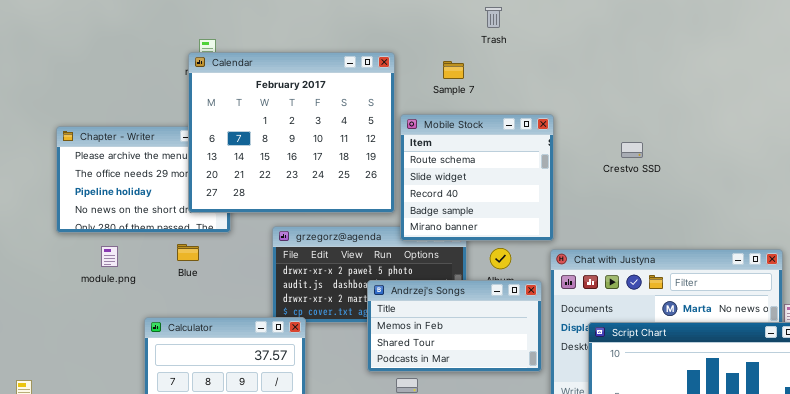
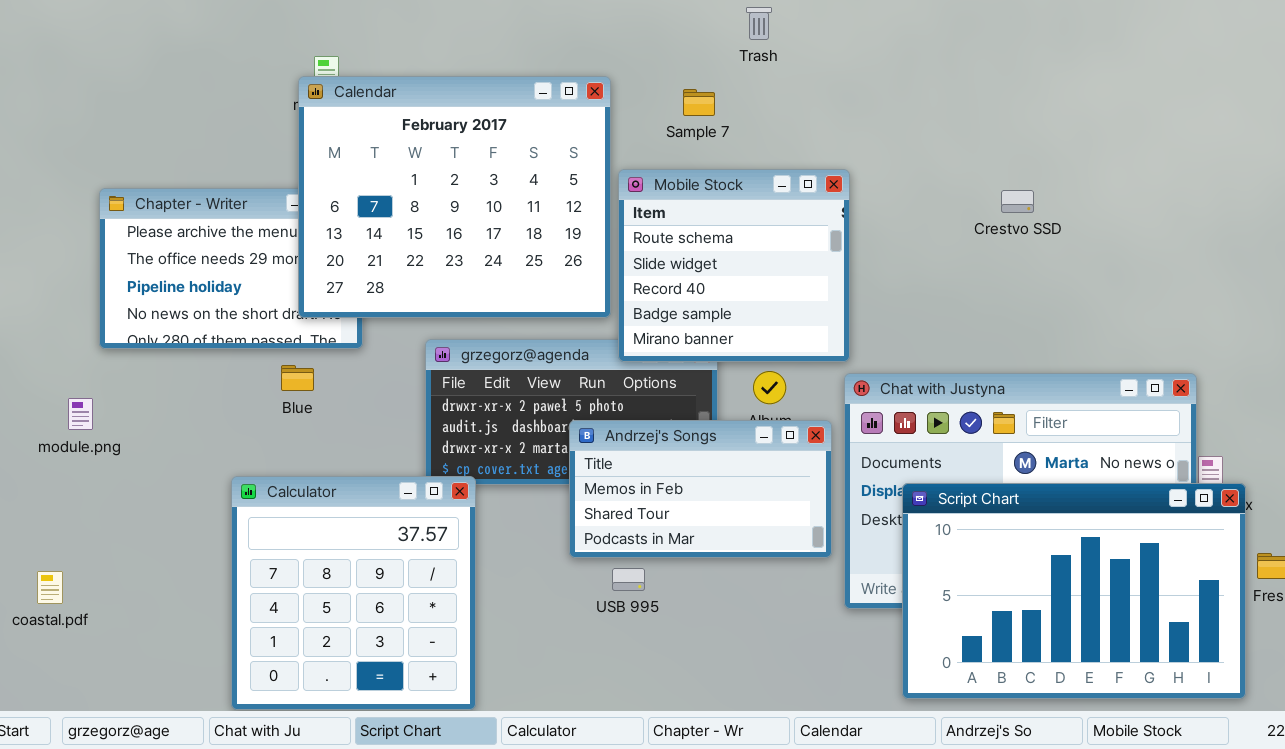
Crestvo SSD: [621,142,643,158] -> [1001,190,1034,213], moved
module.png: [101,246,118,267] -> [68,398,93,430], moved

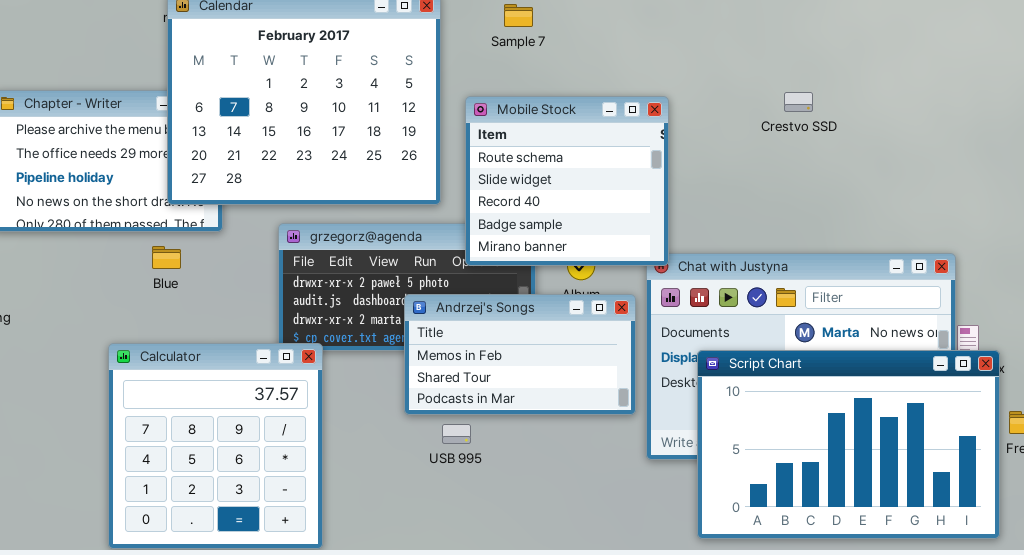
Mobile Stock: [618,169,850,362] -> [465,96,669,266], moved

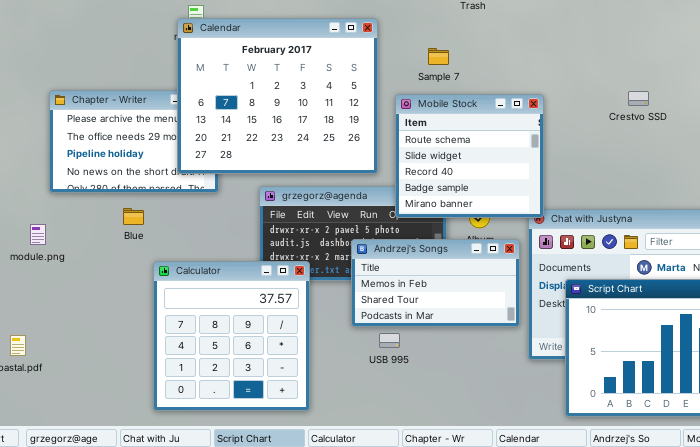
Sample 7: [504,4,533,27] -> [428,48,449,65], moved
Blue: [152,246,181,269] -> [123,208,144,225], moved
Calculator: [108,343,323,549] -> [153,261,310,411], moved

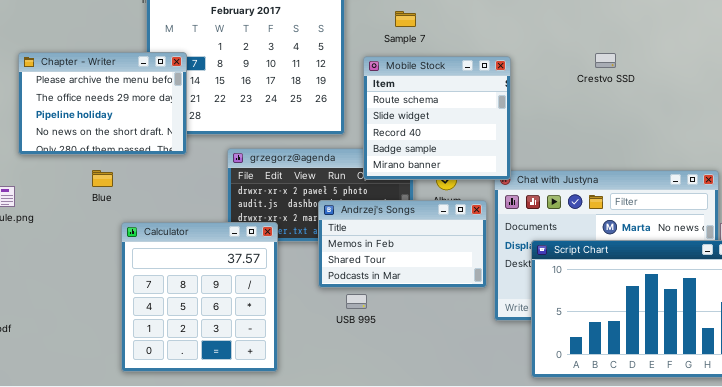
Chapter - Writer: [49,90,219,193] -> [18,52,187,155], raised

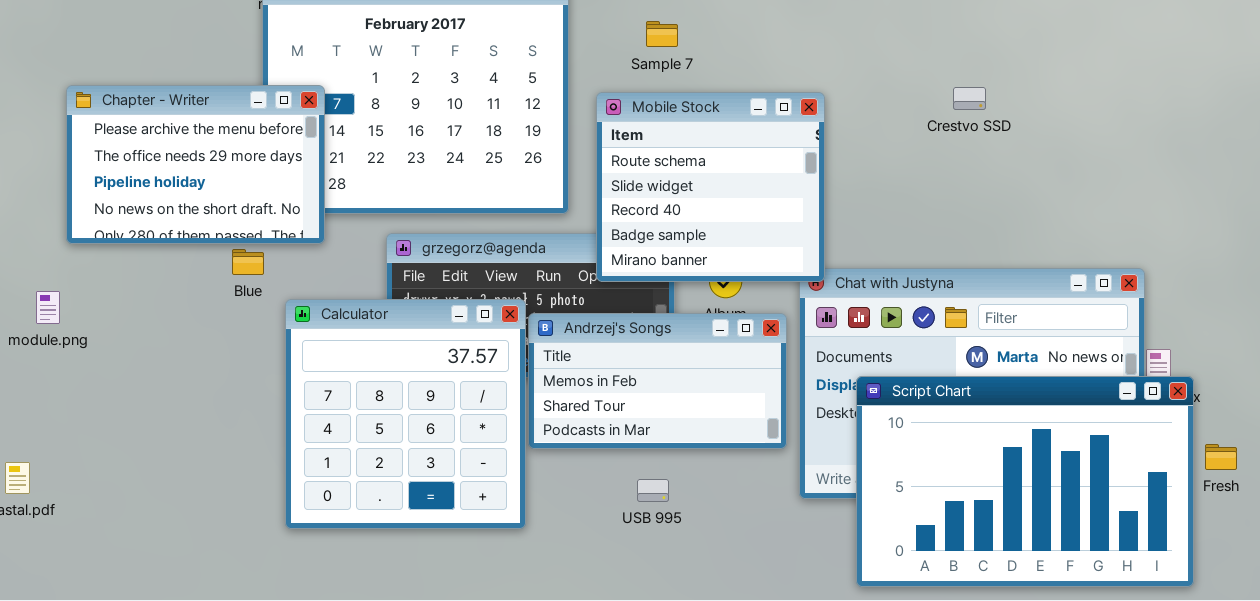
Blue: [92,170,113,187] -> [232,249,264,275], moved
Calculator: [121,222,278,372] -> [285,299,526,529], moved
USB 995: [346,294,367,309] -> [637,479,669,502], moved

